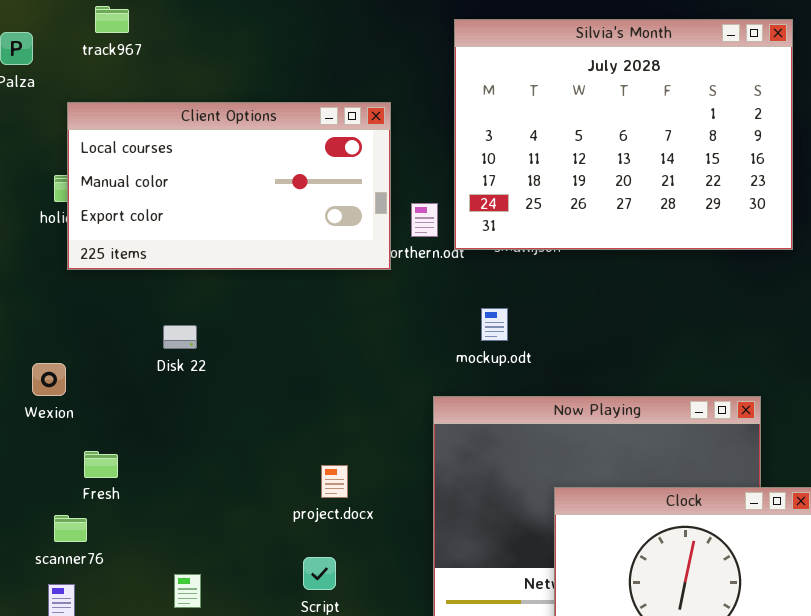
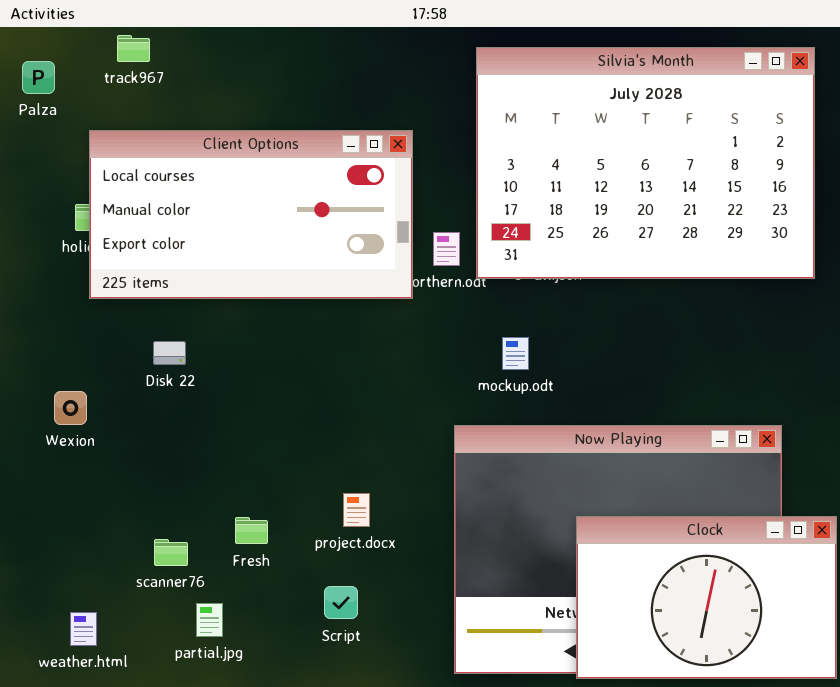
Disk 22: [163,325,197,349] -> [153,341,186,365], moved
Fresh: [84,451,118,478] -> [235,517,268,544], moved
scanner76: [54,515,87,542] -> [154,539,188,566], moved

